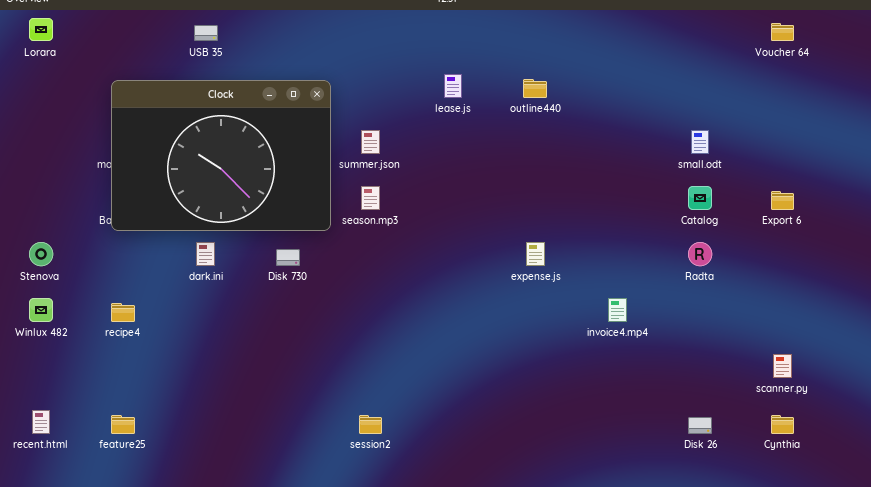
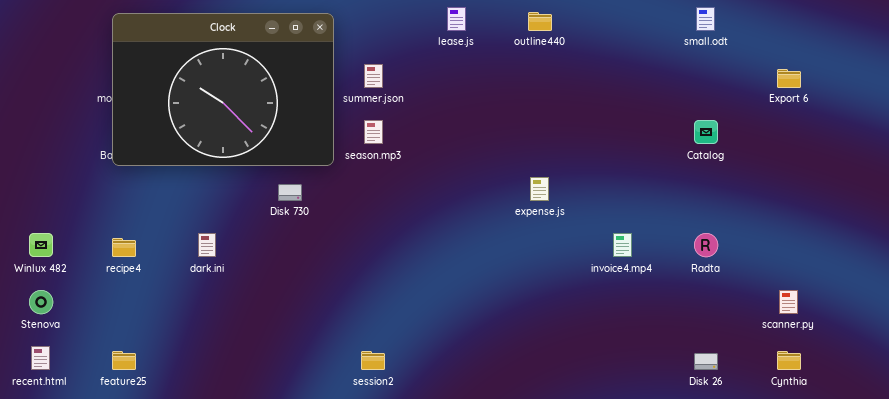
small.odt: [691,130,709,154] -> [696,7,715,31], moved
Export 6: [771,191,794,210] -> [777,69,801,88], moved
Stenova: [29,242,53,266] -> [29,290,53,314], moved
dark.ini: [196,242,215,266] -> [198,233,216,257], moved
Radta: [688,242,712,266] -> [694,233,718,257], moved

